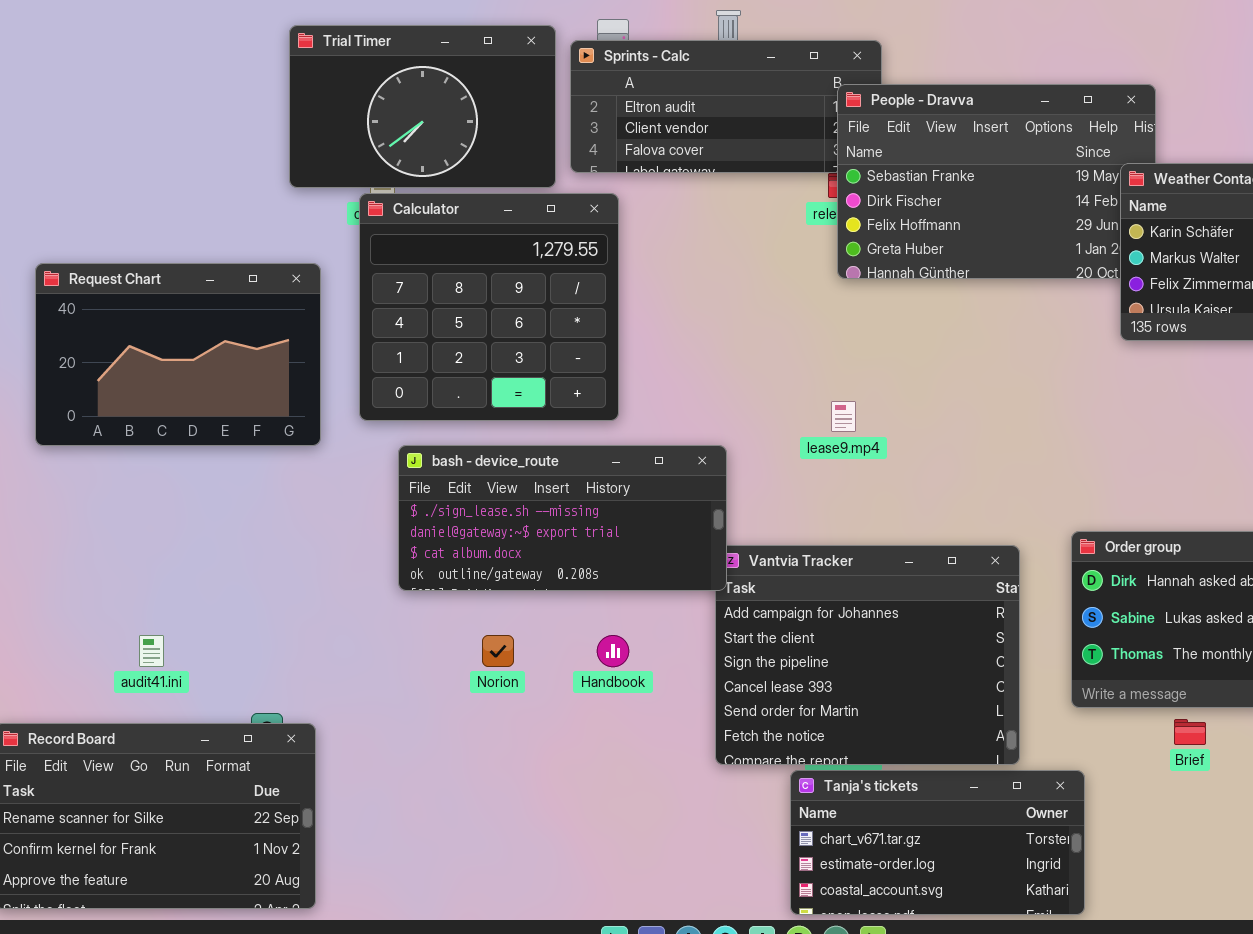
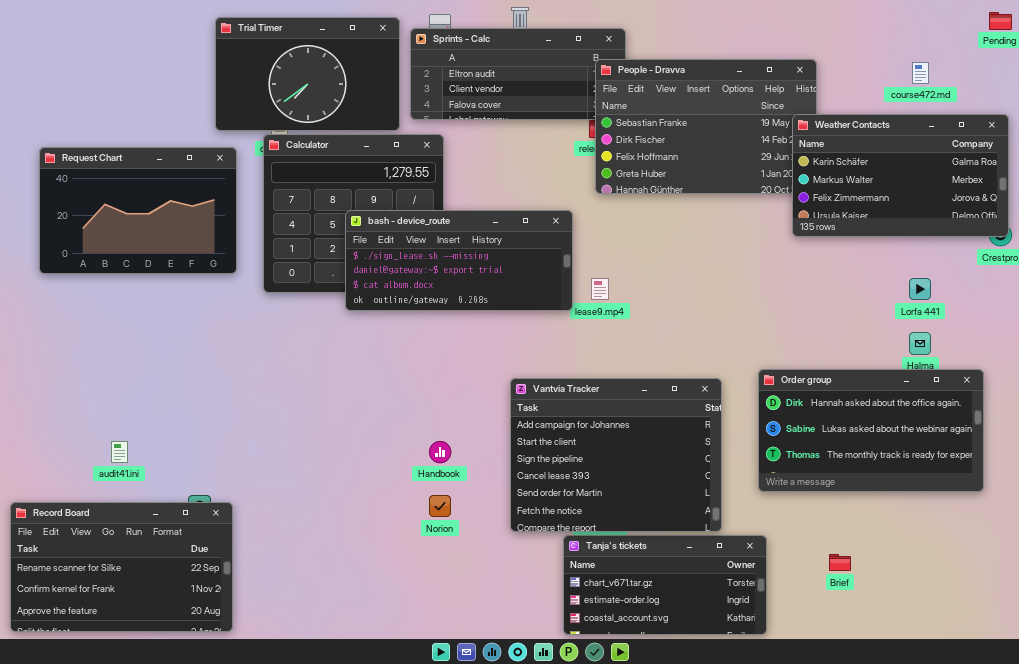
Request Chart: [35,263,321,446] -> [39,147,237,274], moved
bash - device_route: [398,445,727,591] -> [345,210,573,311], moved
Norion: [482,635,514,667] -> [429,495,451,517], moved
Brief: [1174,719,1206,745] -> [829,554,851,571], moved

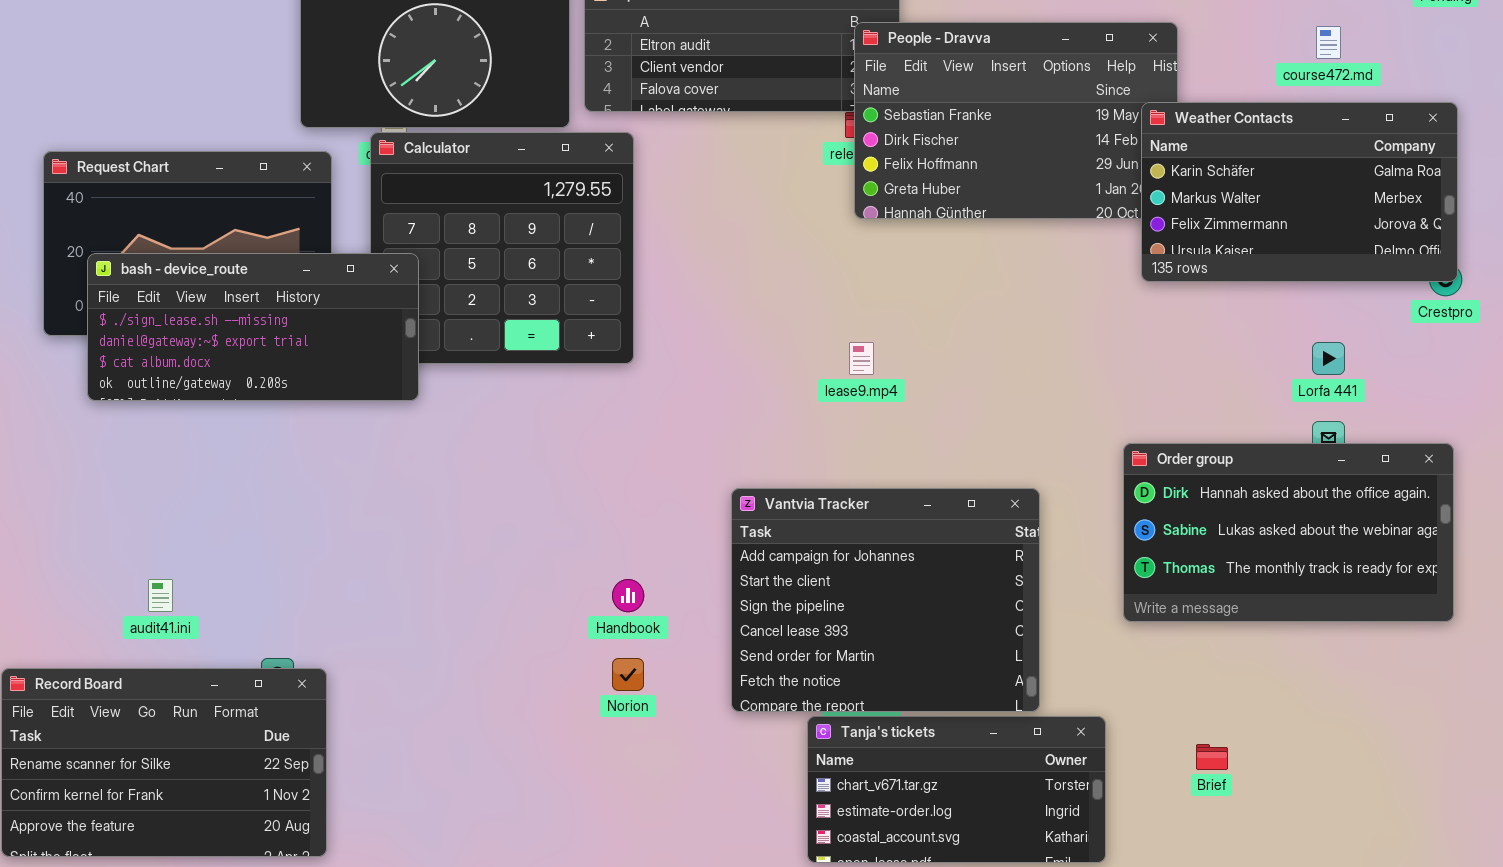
bash - device_route: [345,210,573,311] -> [87,253,419,401], moved
Order group: [758,369,984,492] -> [1123,443,1454,622], moved

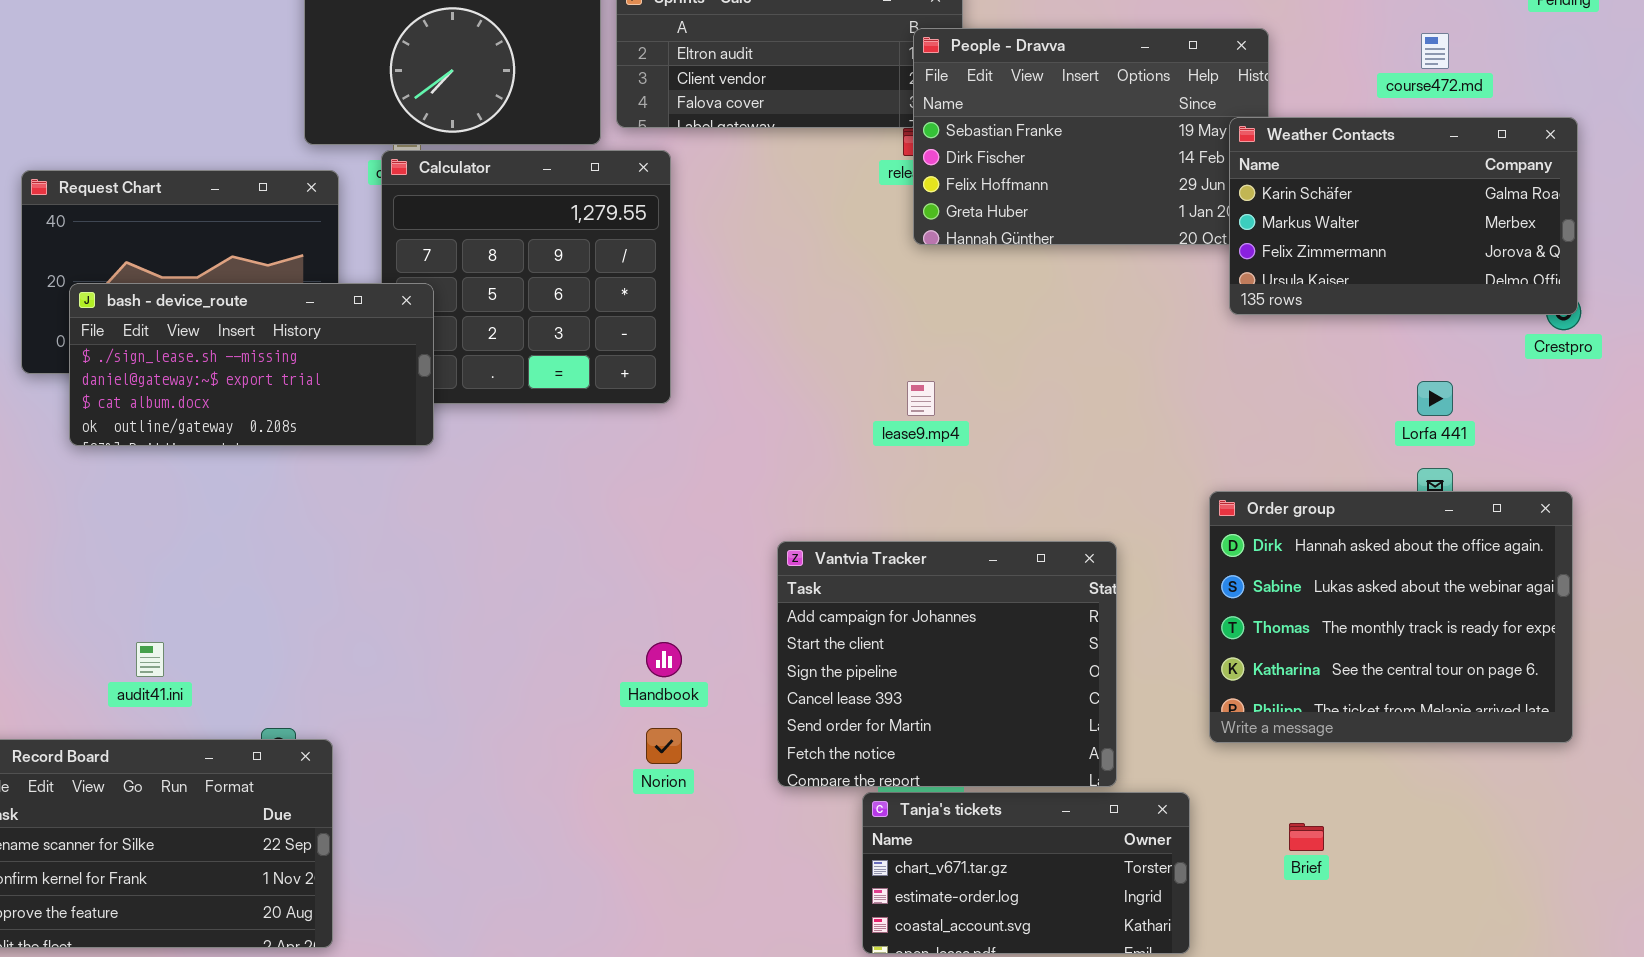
Order group: [1123,443,1454,622] -> [1209,491,1573,743], resized

